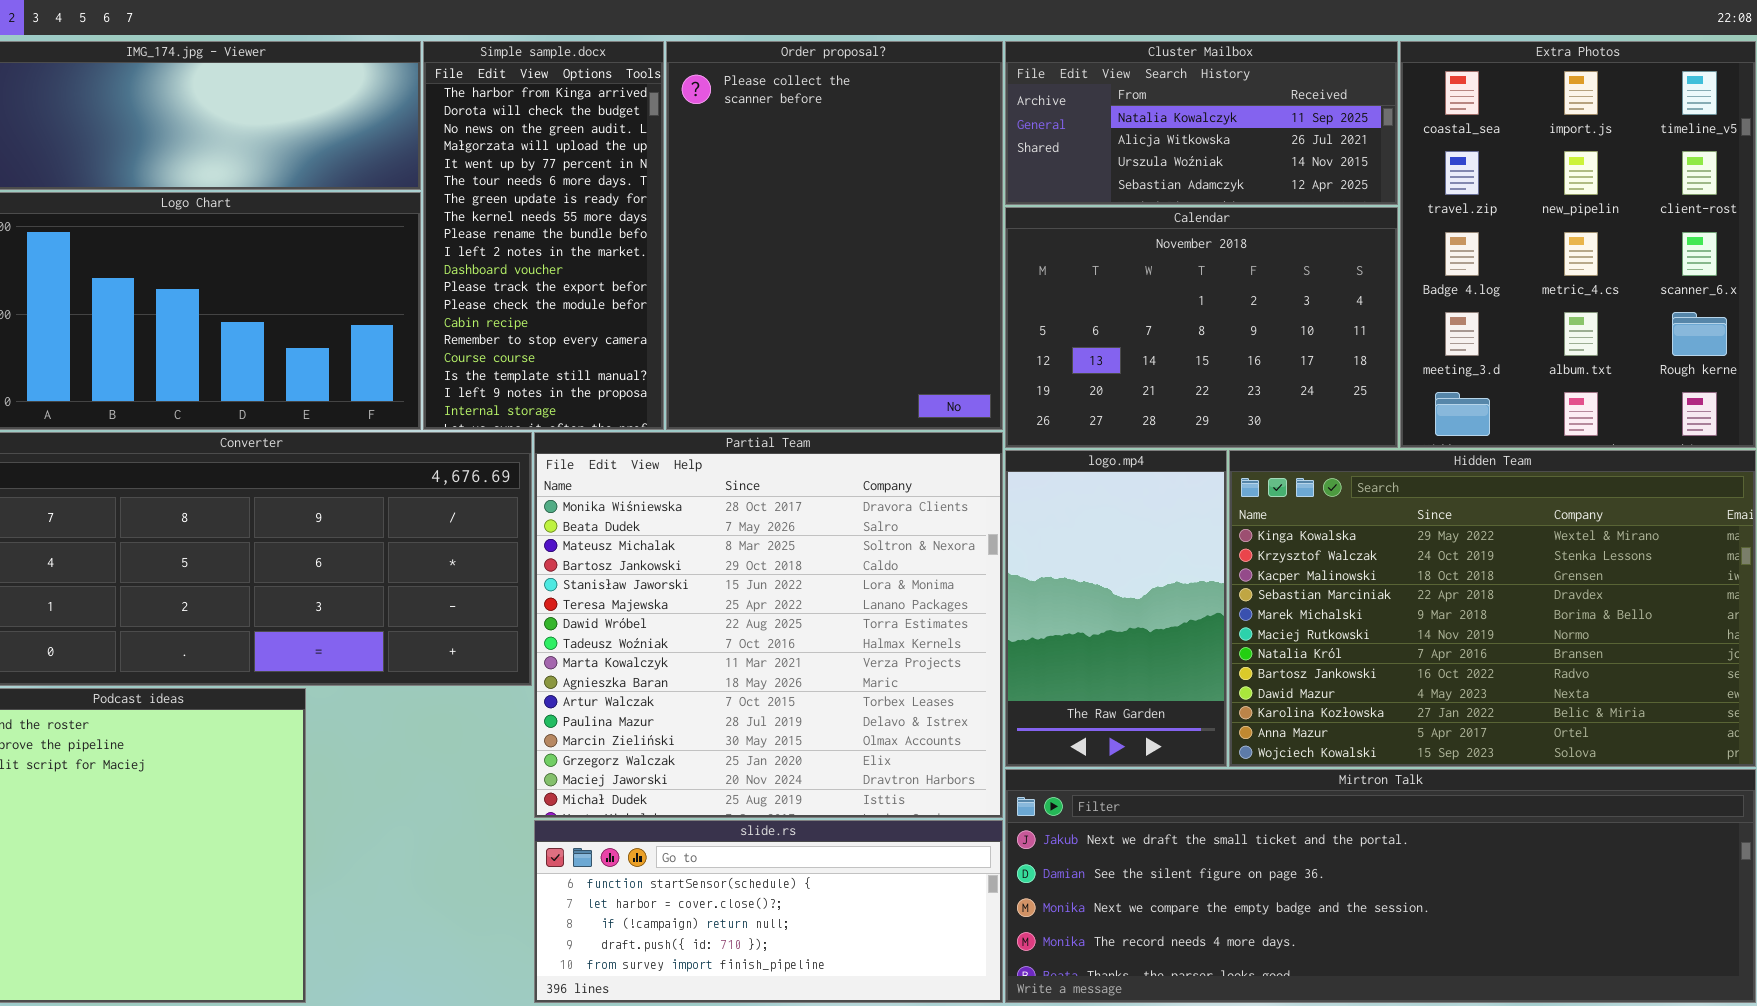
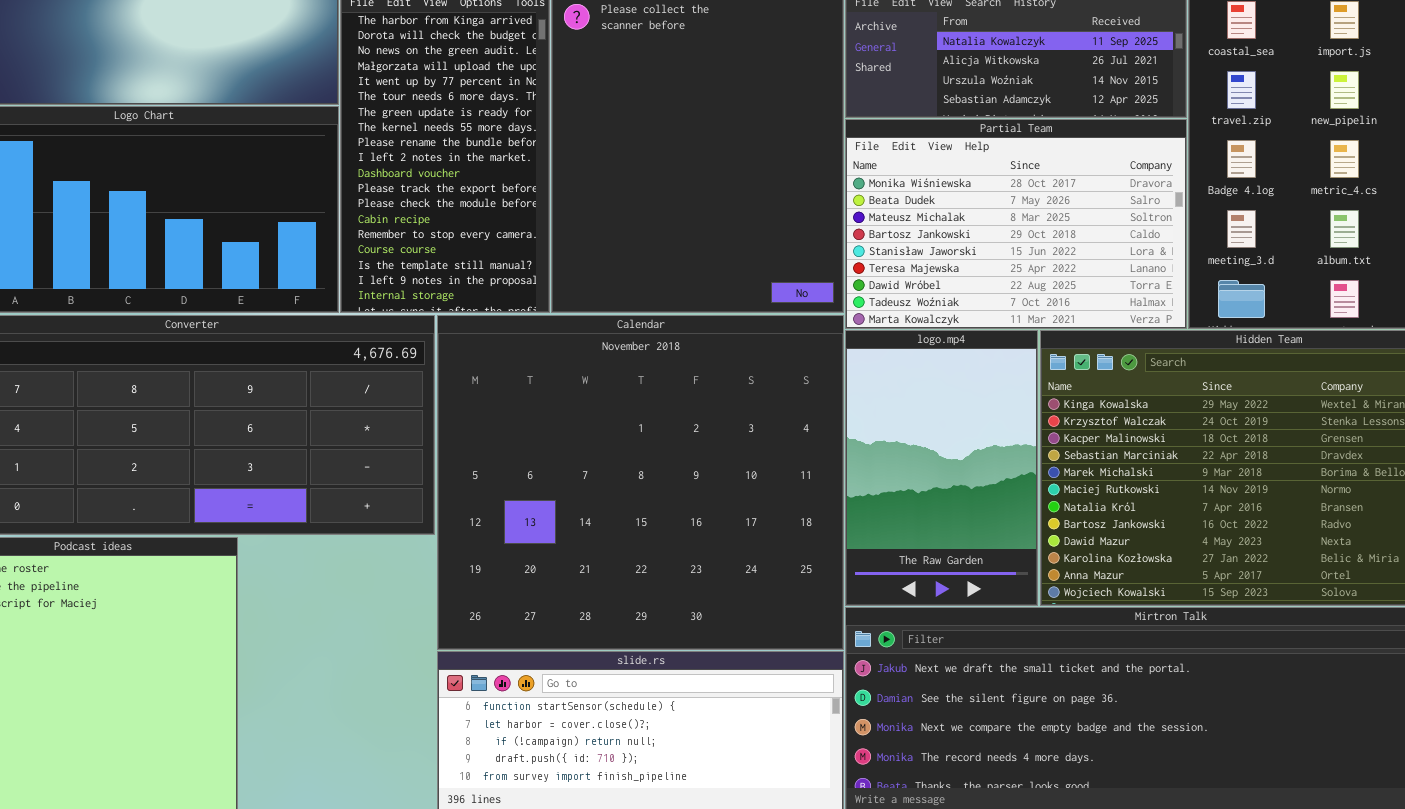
Calendar: [1005,207,1398,448] -> [437,315,844,650], moved, resized
Partial Team: [534,432,1003,818] -> [845,119,1187,329], moved, resized

